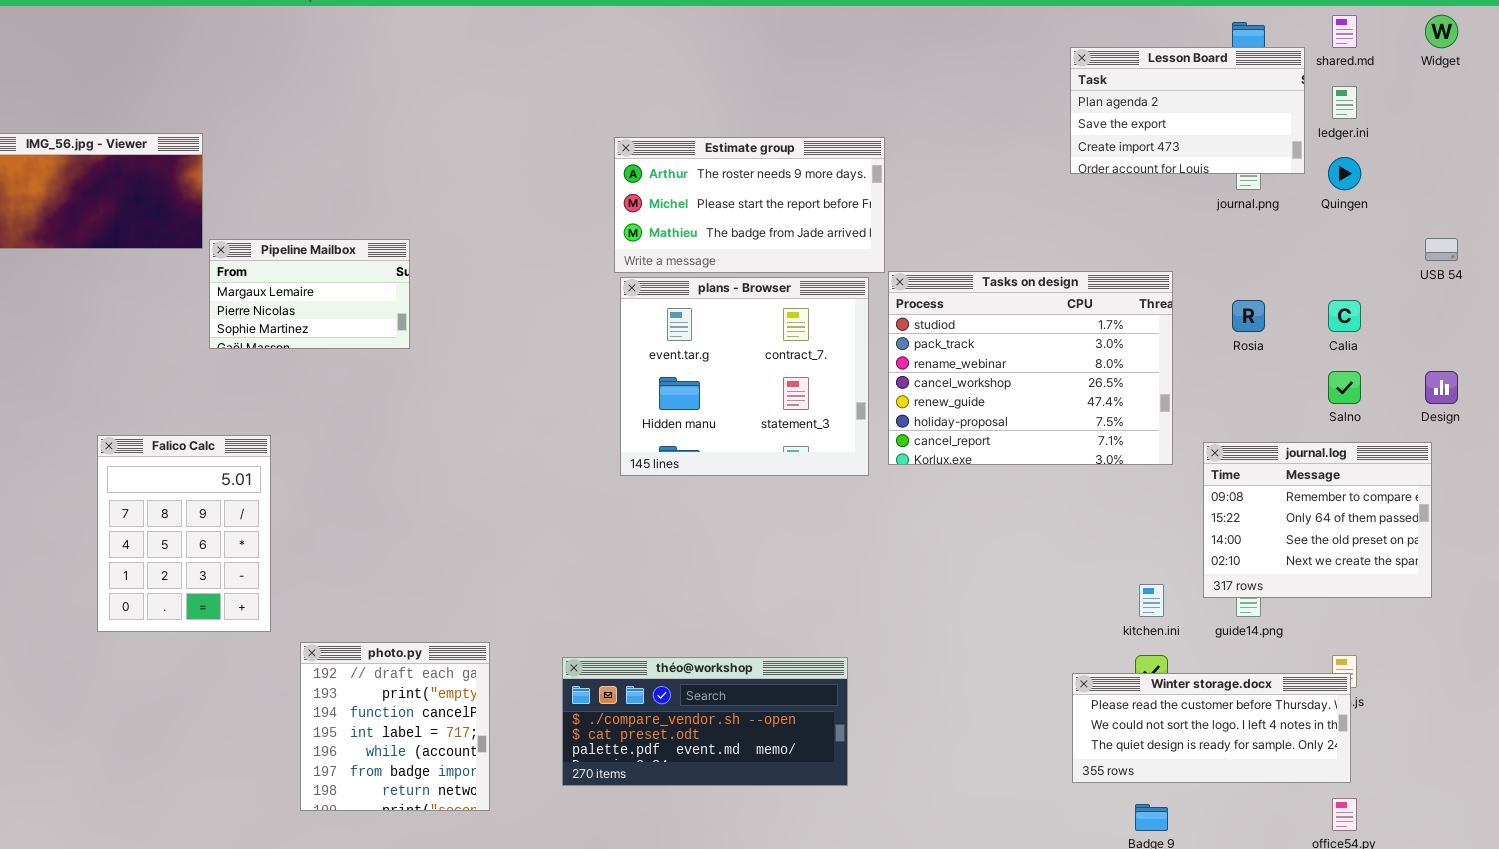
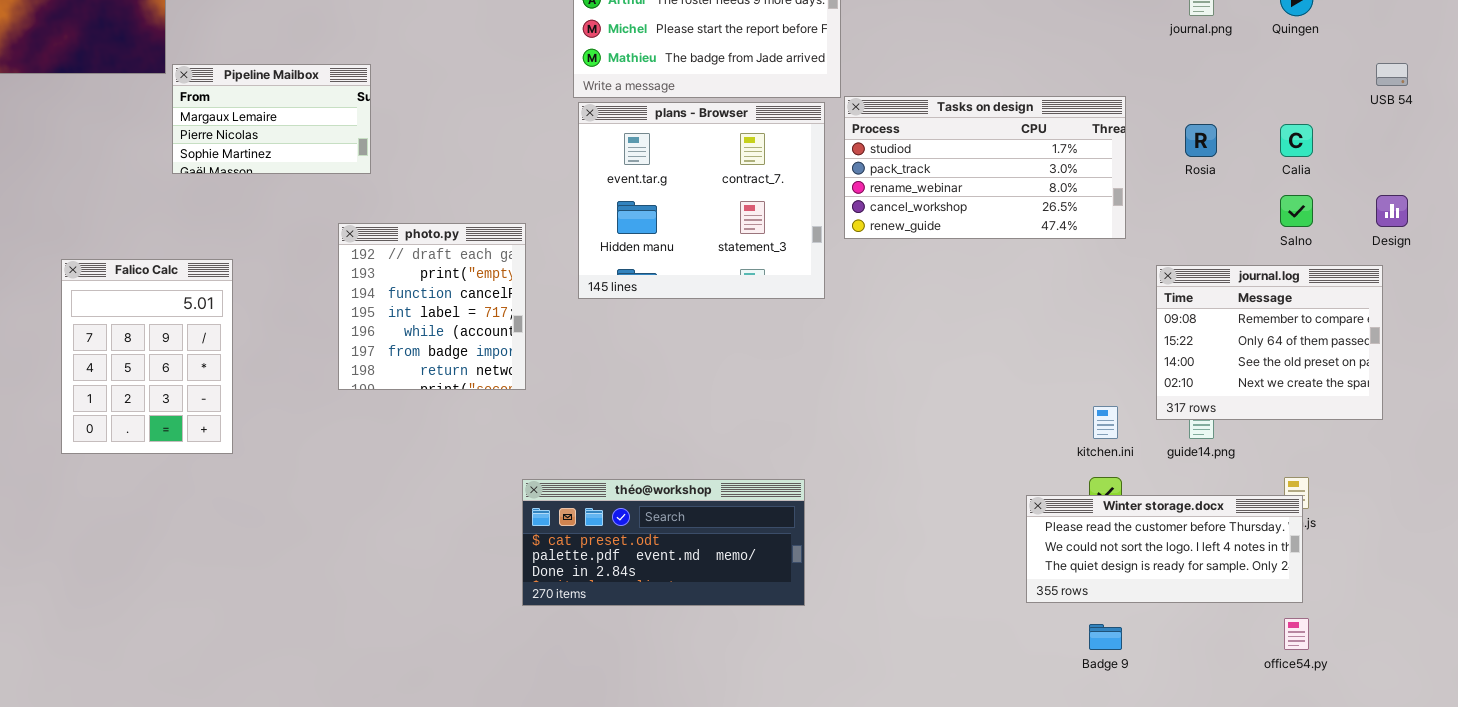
Tasks on design: [888,271,1173,465] -> [844,96,1126,239], resized
photo.py: [300,642,490,811] -> [338,223,526,390], moved
théo@workshop: [562,657,848,786] -> [522,479,805,606], scrolled down 1 row

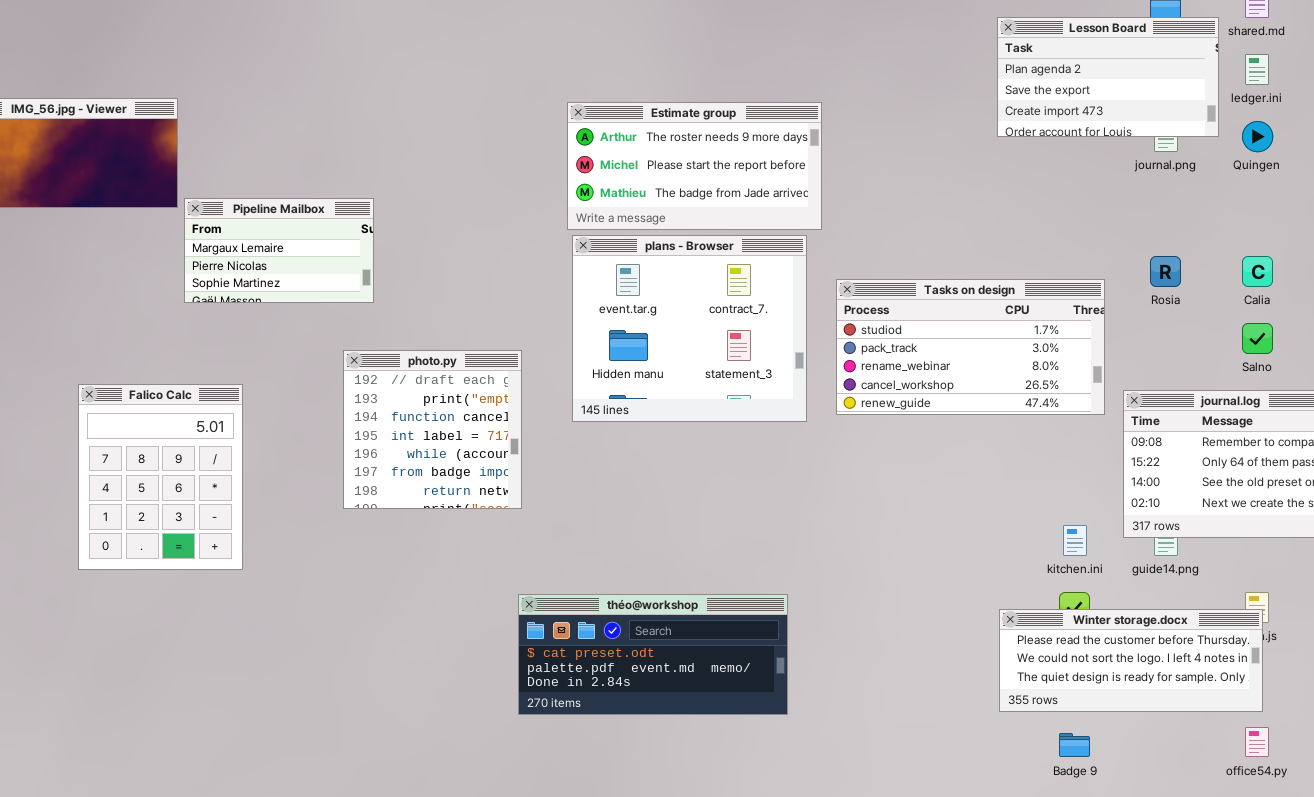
Tasks on design: [844,96,1126,239] -> [836,279,1105,415], moved

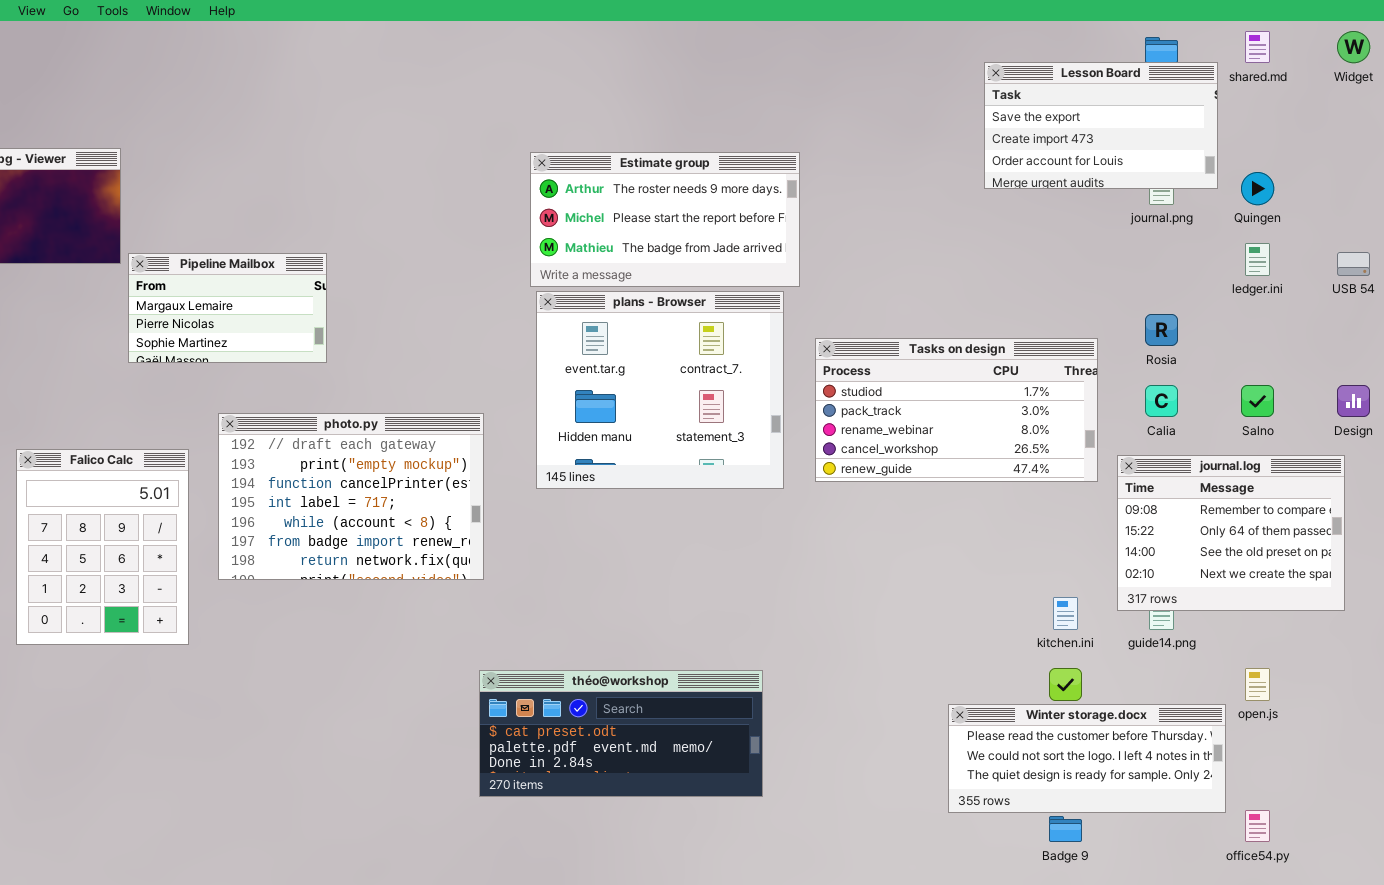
Lesson Board: [997,17,1219,137] -> [984,62,1218,189], scrolled down 1 row
ledger.ini: [1245,54,1269,85] -> [1245,243,1270,276], moved
Calia: [1242,256,1273,287] -> [1145,385,1178,417], moved
photo.py: [343,350,522,509] -> [218,413,484,580], resized
Winter storage.docx: [999,609,1263,712] -> [948,704,1226,813], moved

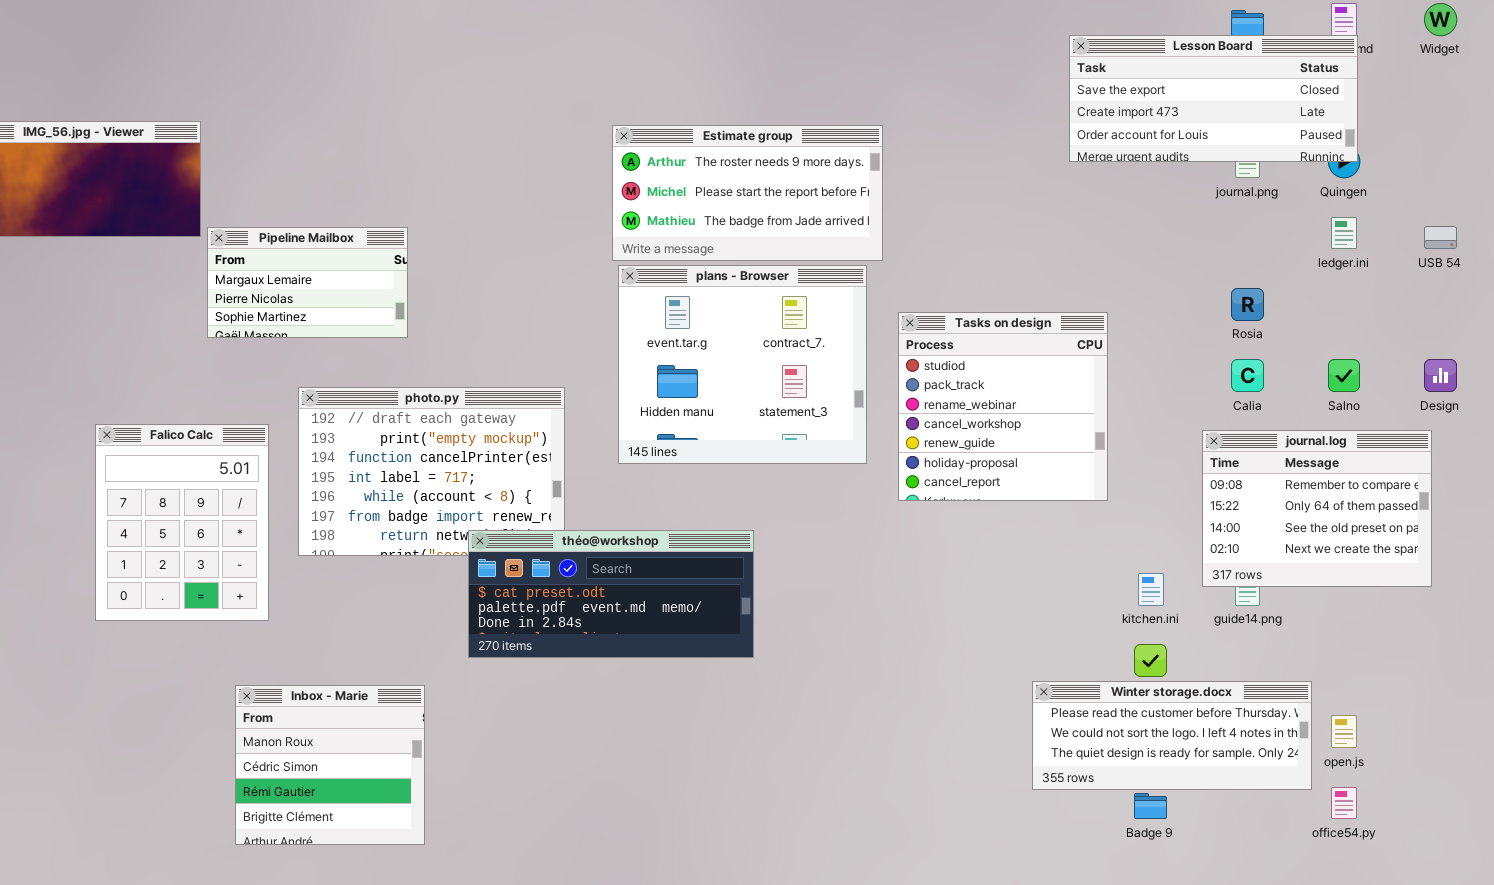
Lesson Board: [984,62,1218,189] -> [1069,35,1358,162], resized
Tasks on design: [815,338,1098,482] -> [898,312,1108,501], resized
open.js: [1245,668,1270,701] -> [1331,715,1357,748], moved
théo@workshop: [479,670,763,797] -> [468,530,754,658], moved
Inbox - Marie: none -> [235,685,425,845], opened

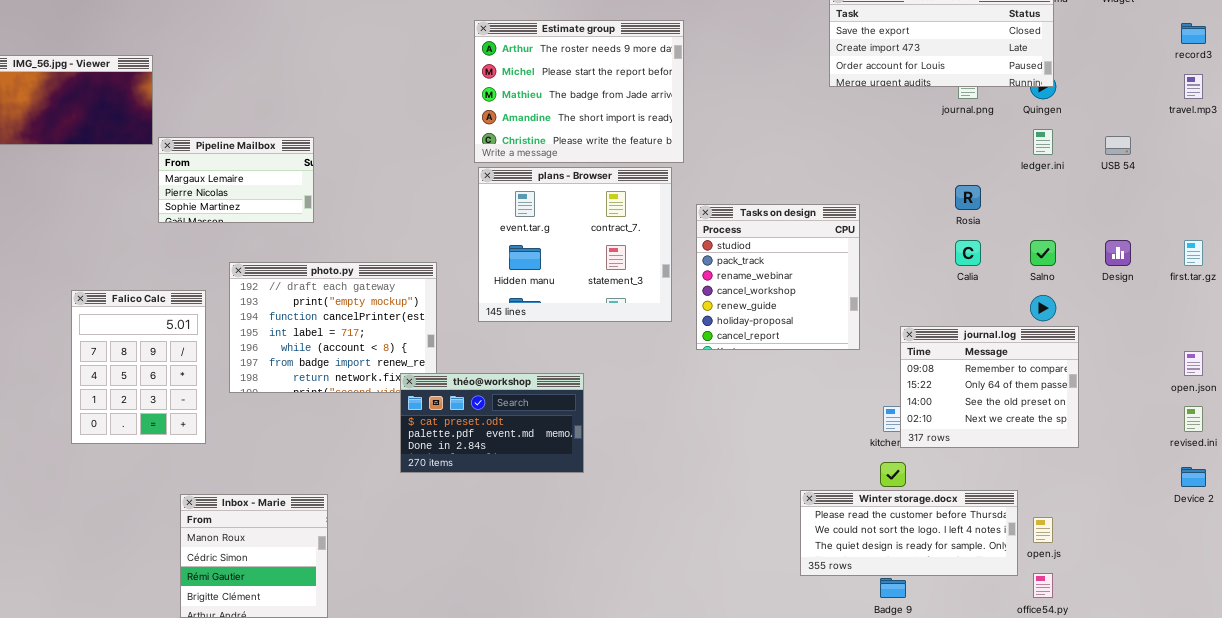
Estimate group: [612,125,883,261] -> [474,20,684,163], resized
journal.log: [1202,430,1432,587] -> [900,326,1079,448], moved
théo@workshop: [468,530,754,658] -> [400,373,584,473], resized

